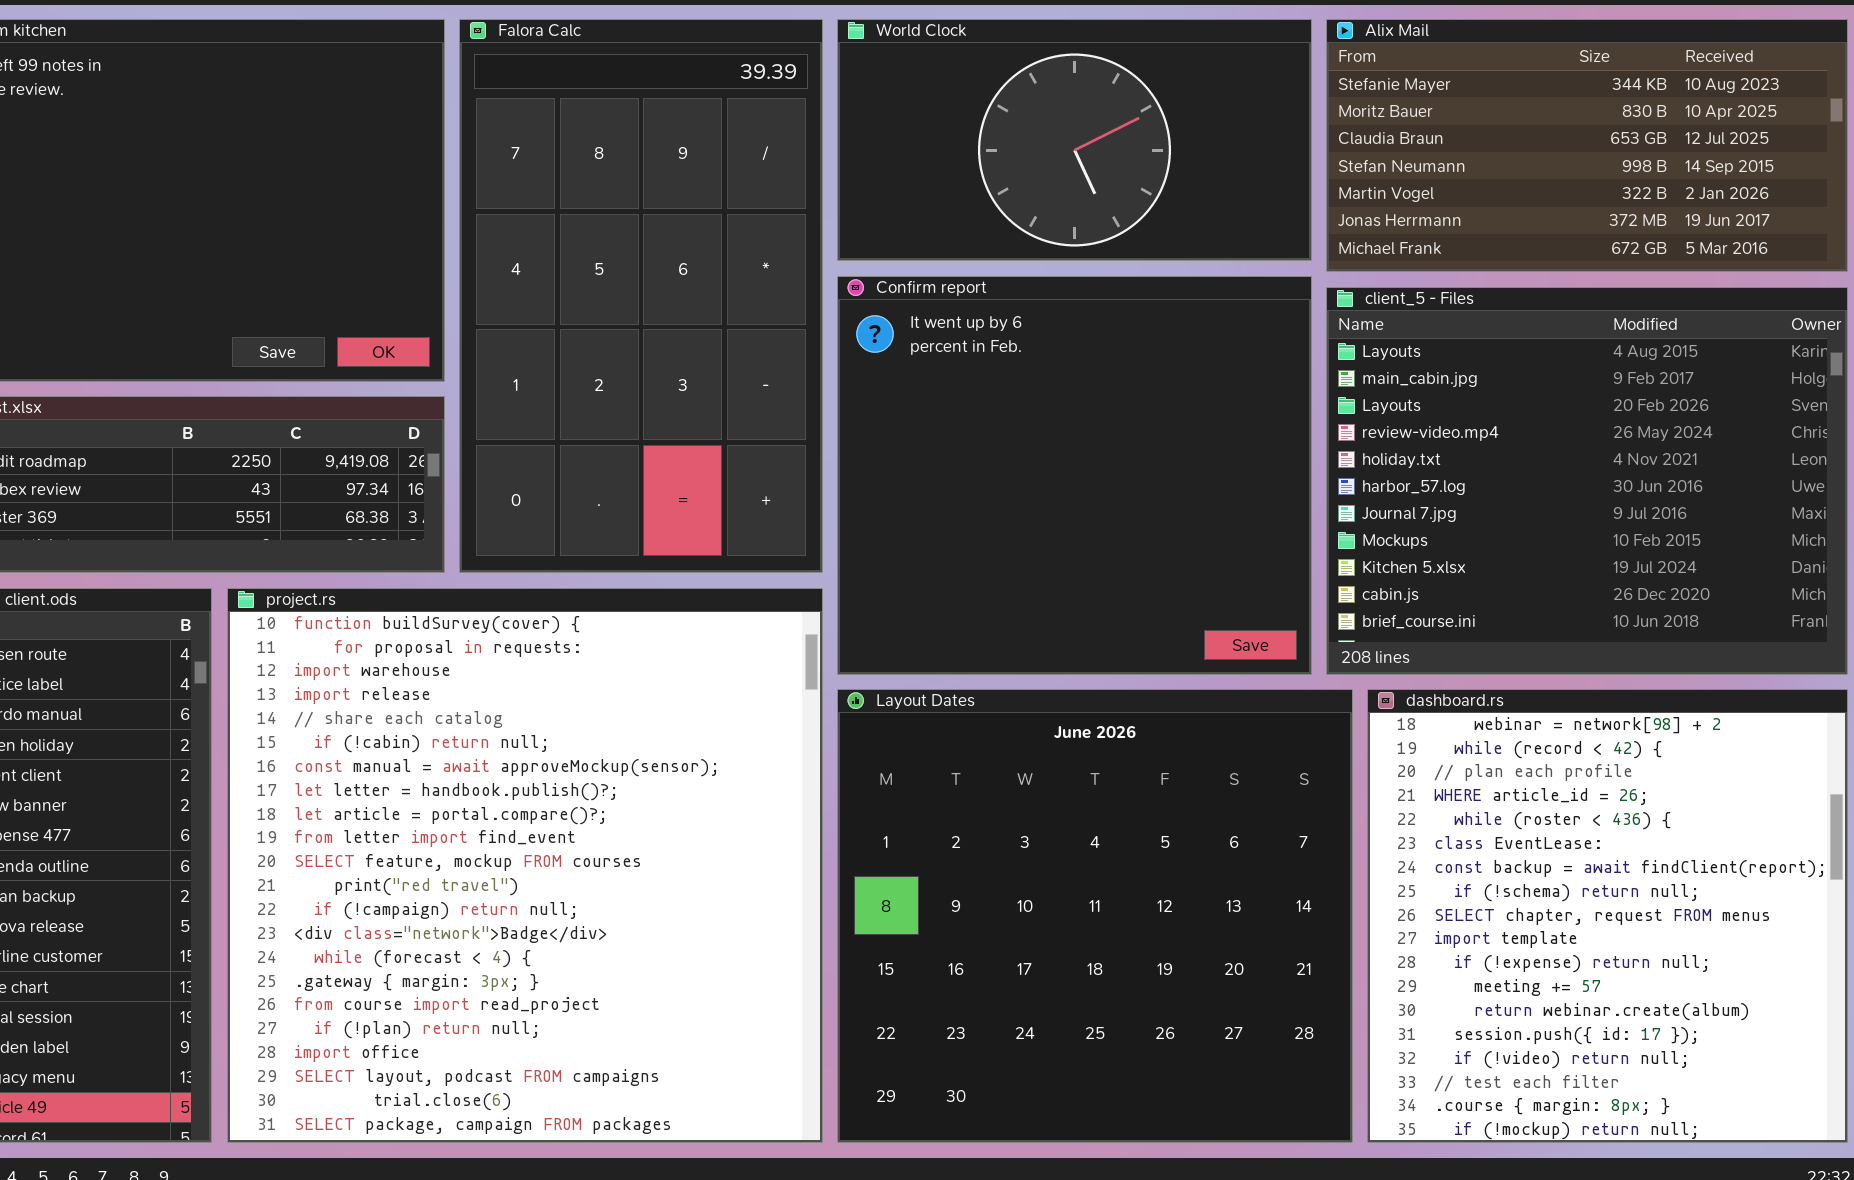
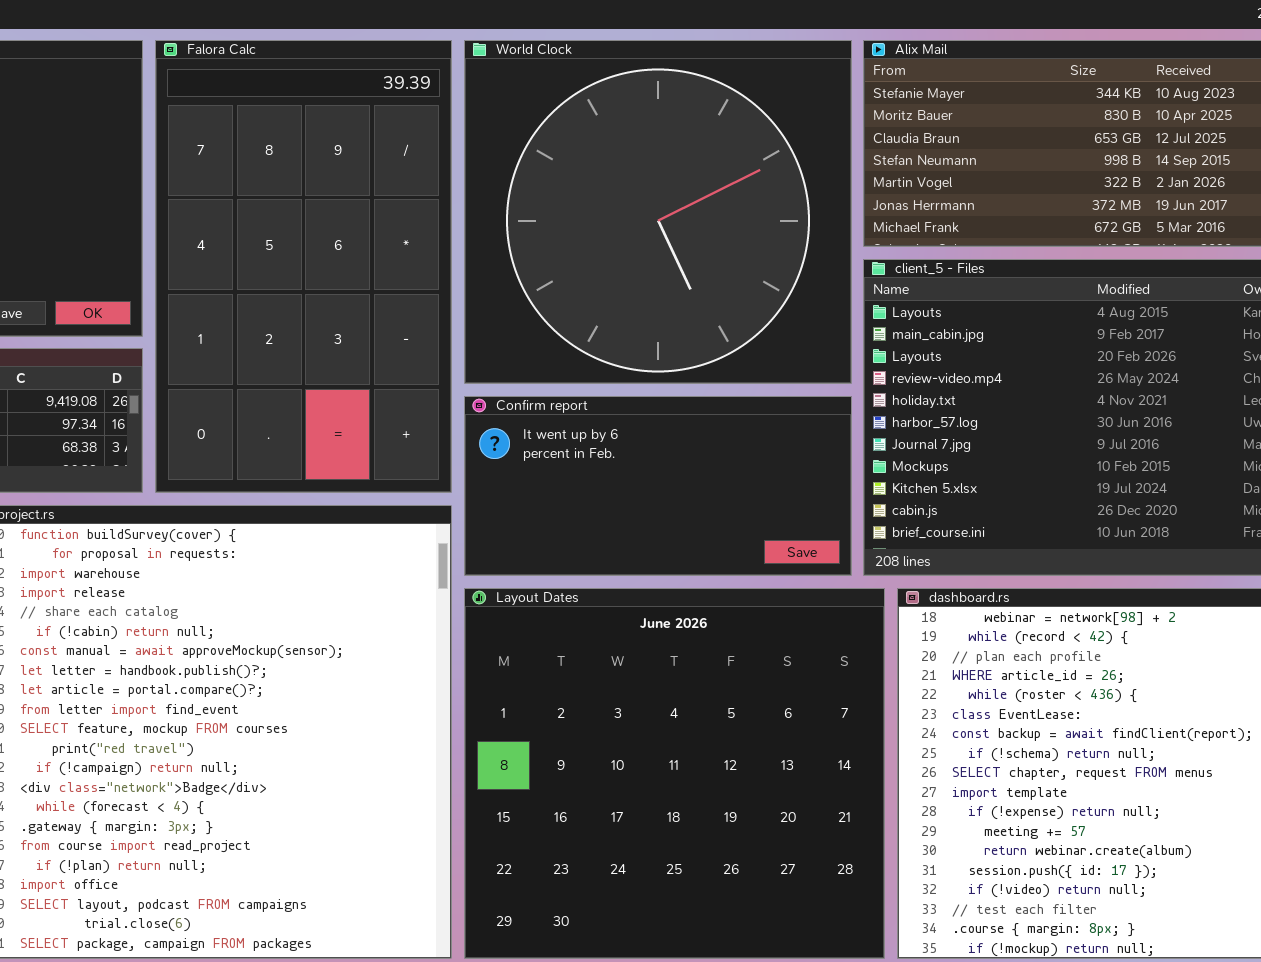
World Clock: [837,19,1312,261] -> [464,40,852,384], resized
Confirm report: [837,276,1312,675] -> [464,396,852,576], resized

